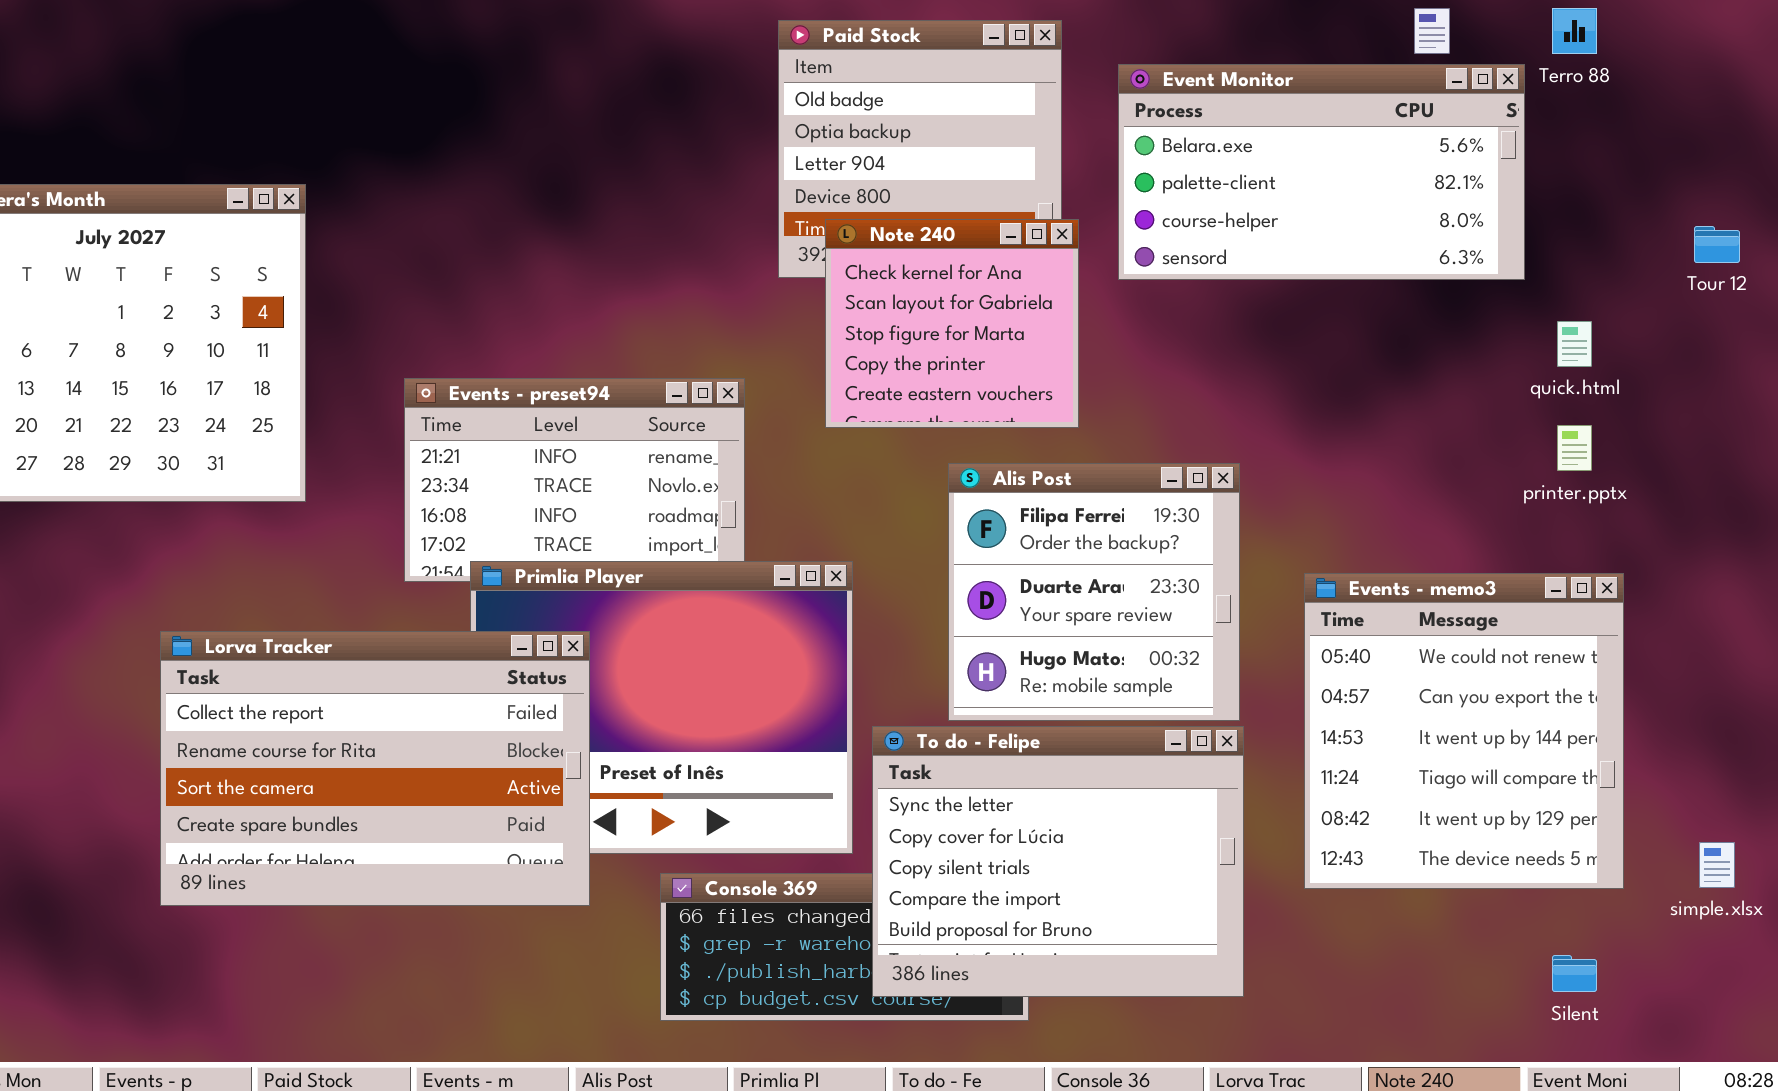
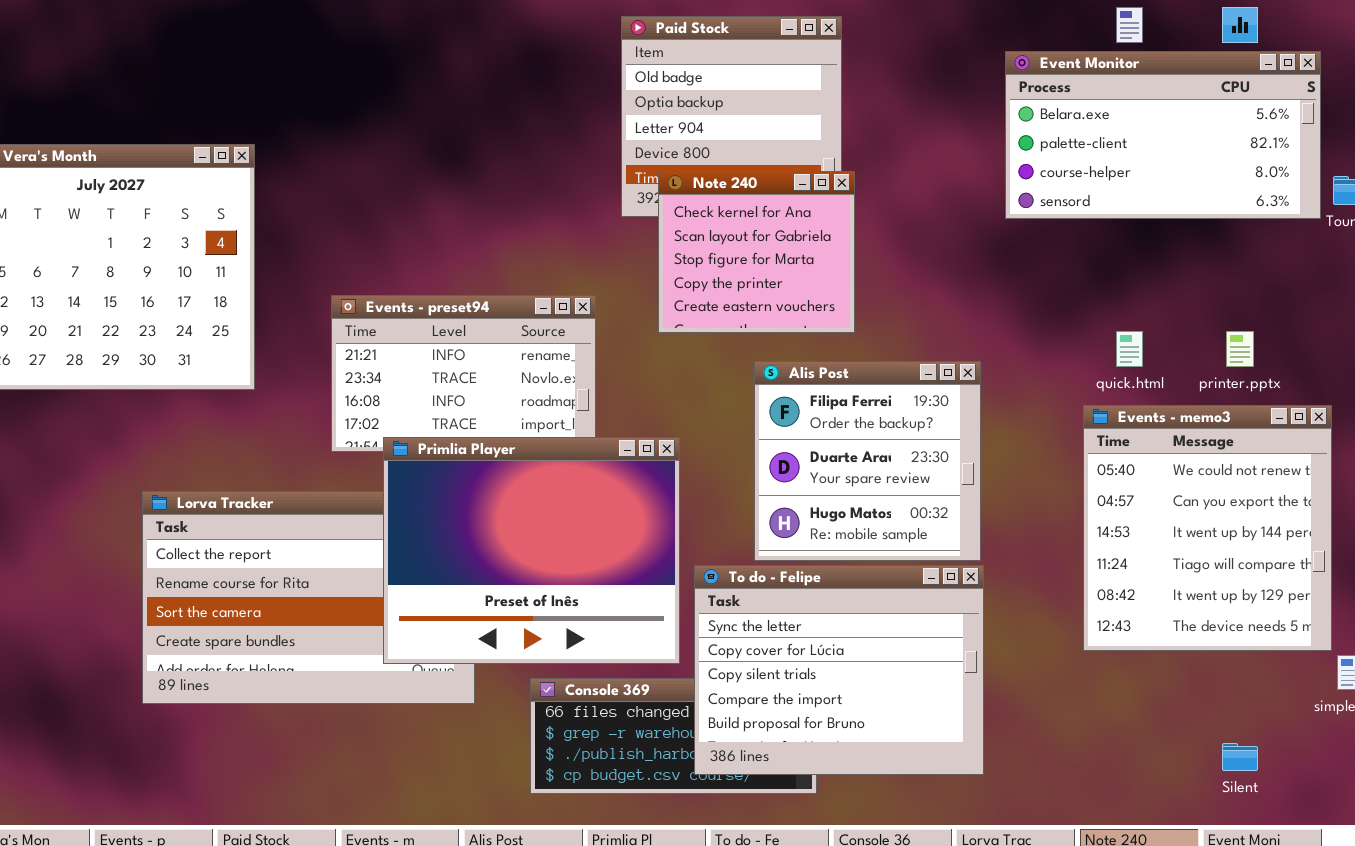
Event Monitor: [1118,64,1525,280] -> [1005,51,1321,219], moved
quick.html: [1557,321,1592,367] -> [1116,331,1143,367], moved
Primlia Player: [470,561,853,854] -> [383,437,680,664], raised
Events - memo3: [1304,573,1624,889] -> [1083,405,1332,651], moved

